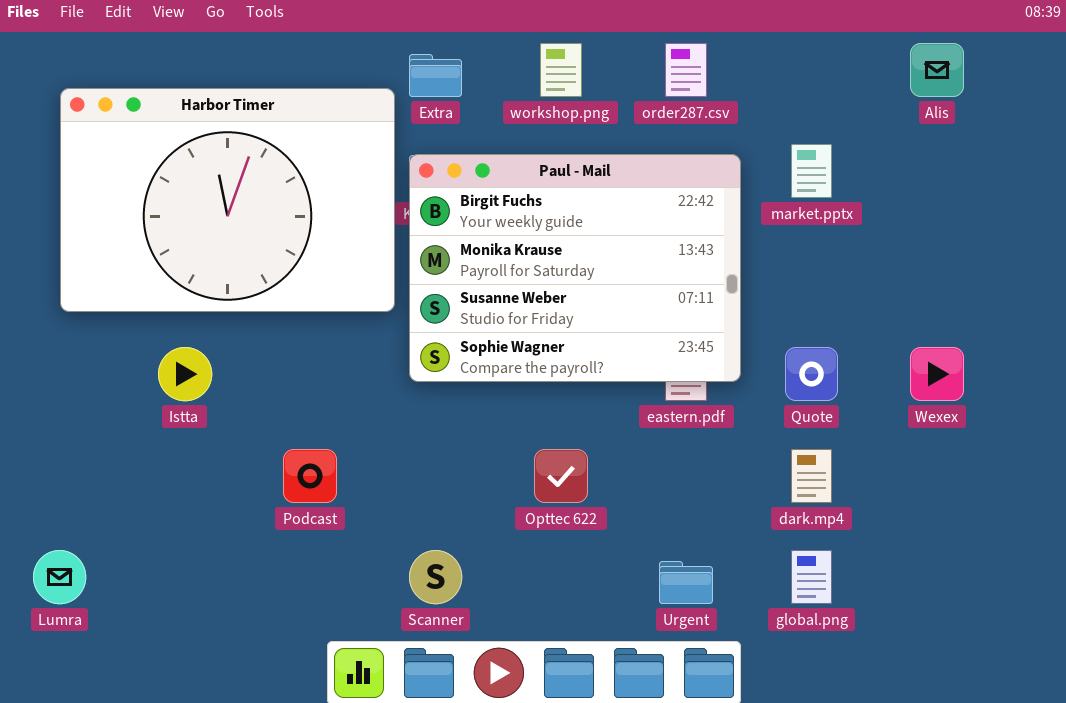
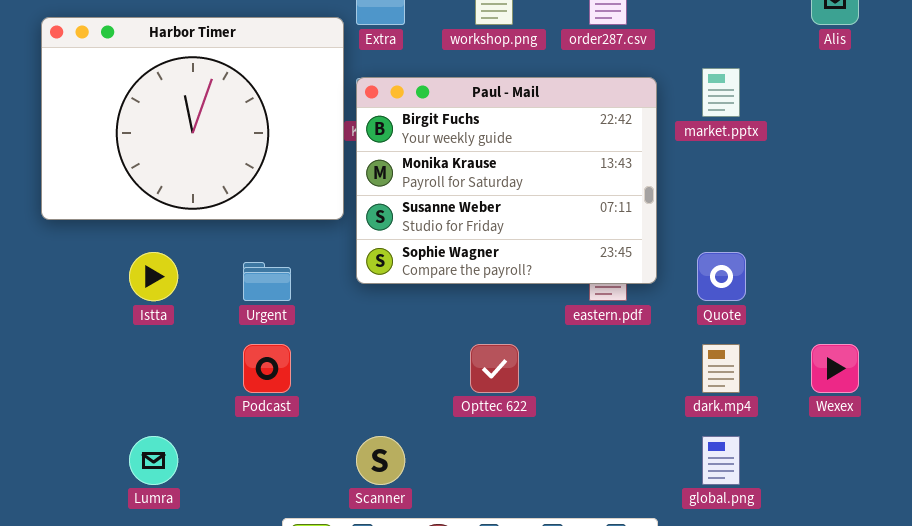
Wexex: [910,347,964,401] -> [811,344,859,393], moved
Lumra: [33,550,86,604] -> [129,436,178,485], moved
Urgent: [659,561,713,604] -> [243,262,291,301], moved

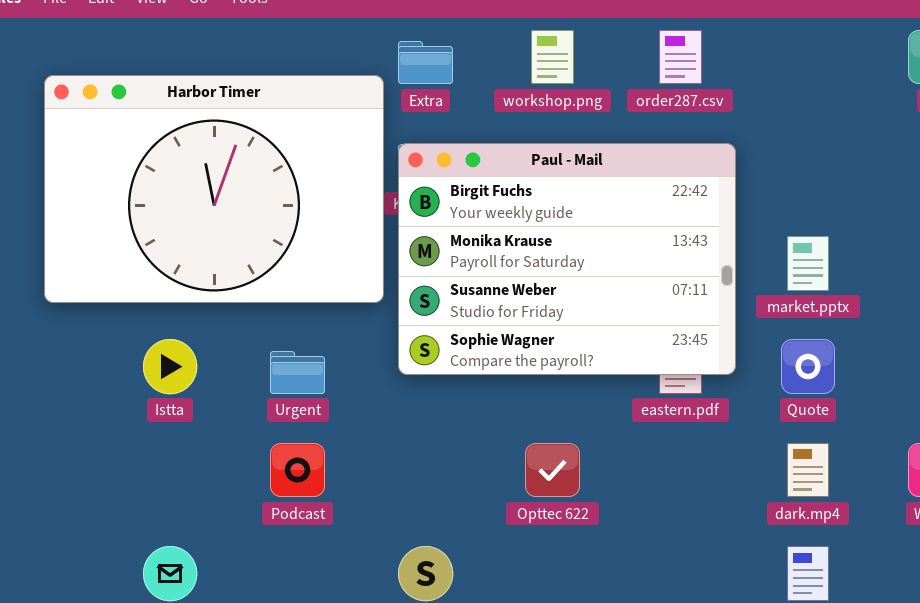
market.pptx: [702,68,740,117] -> [787,236,829,291], moved

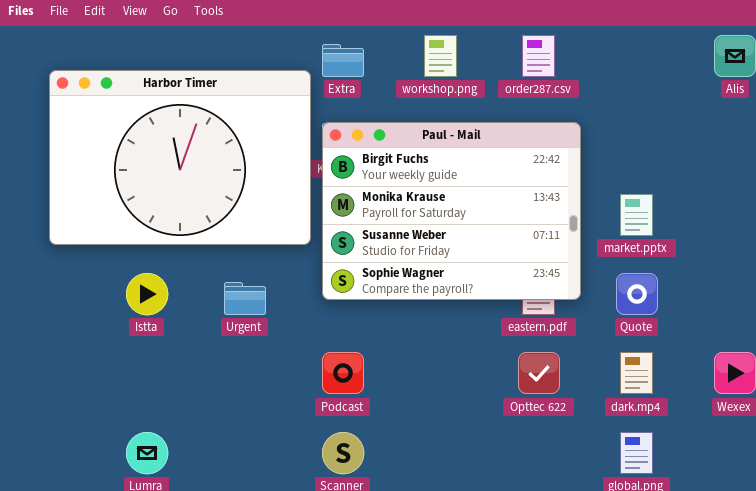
Podcast: [270,443,325,497] -> [322,352,364,394], moved
Opttec 622: [525,443,580,497] -> [518,352,560,394], moved

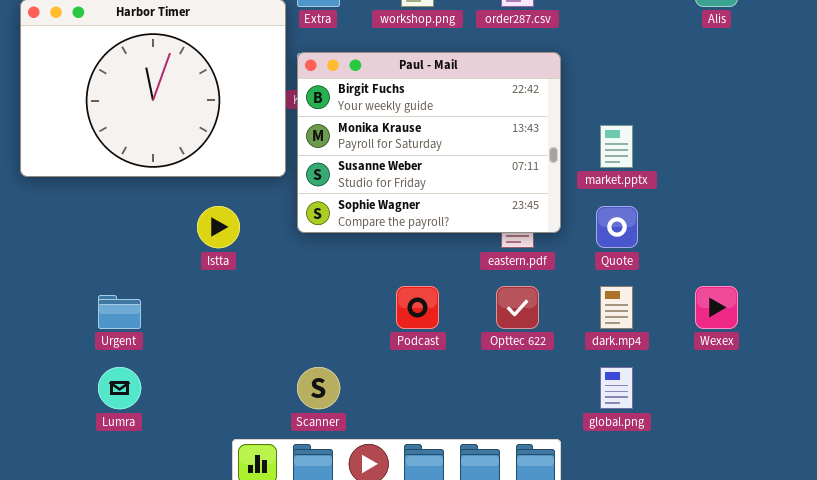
Istta: [126,273,168,315] -> [197,206,240,248], moved
Urgent: [224,282,266,315] -> [98,295,141,329], moved
Podcast: [322,352,364,394] -> [396,286,439,329], moved

